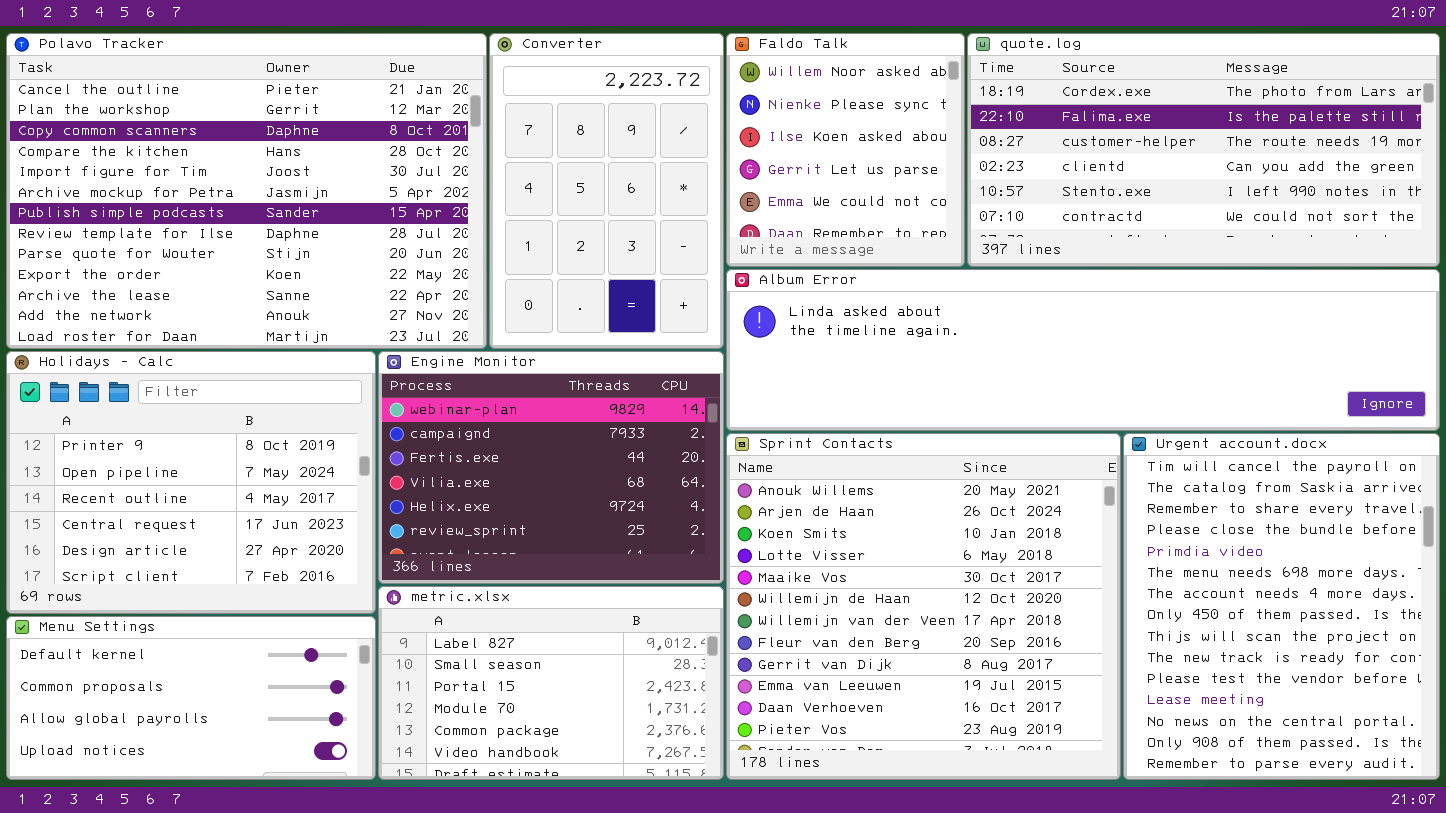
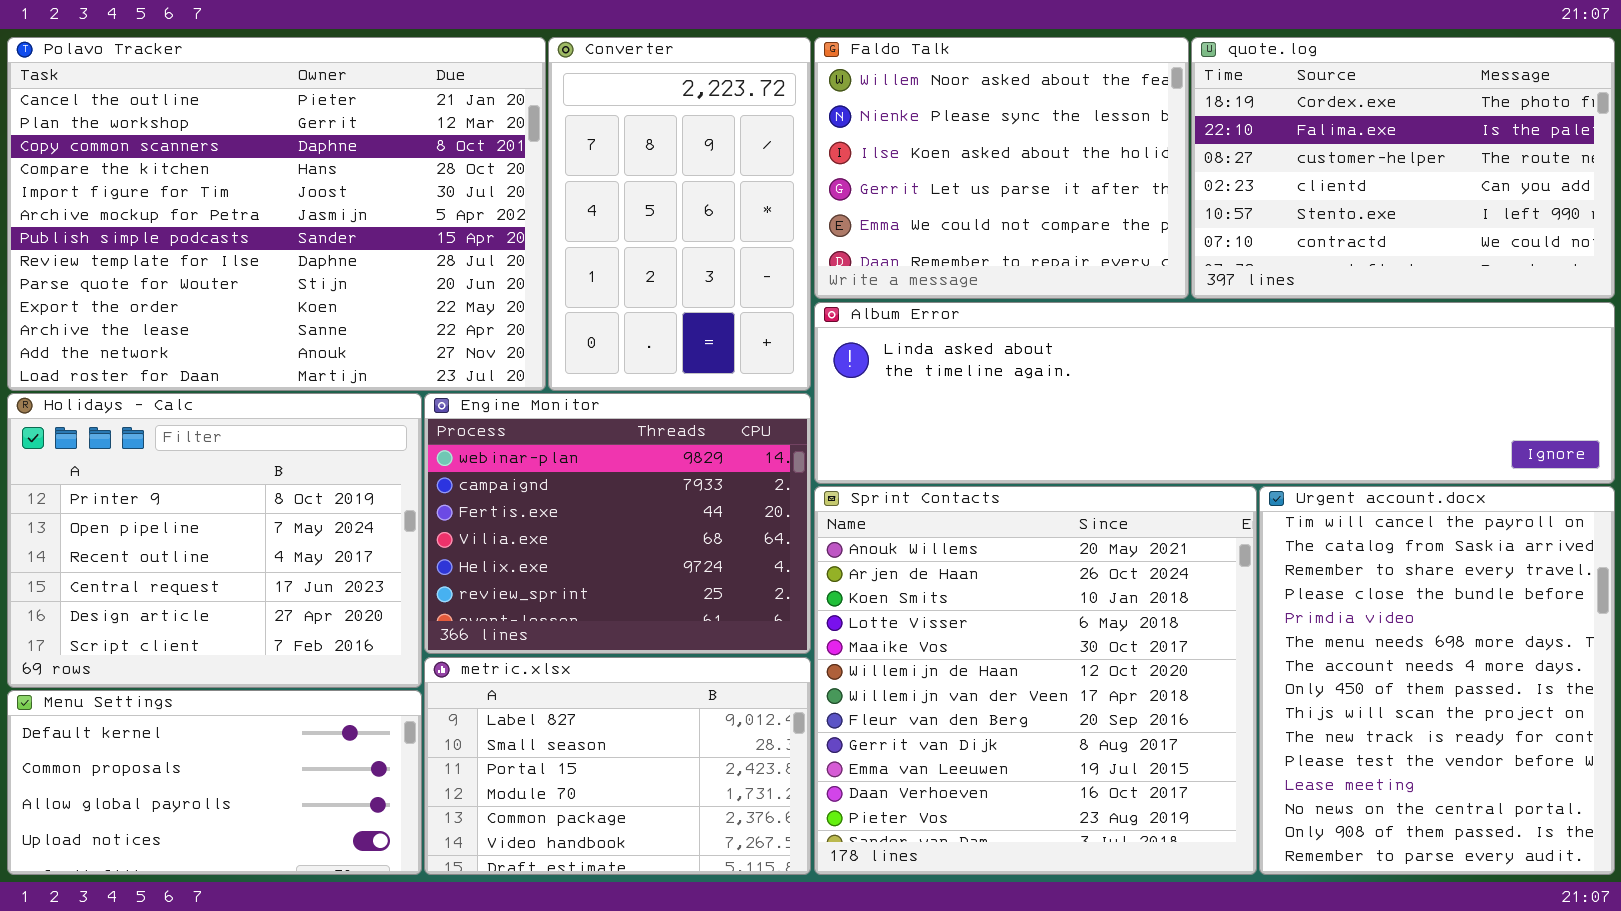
Faldo Talk: [726,33,965,267] -> [814,37,1189,299], resized
quote.log: [967,33,1440,267] -> [1191,37,1615,299], resized

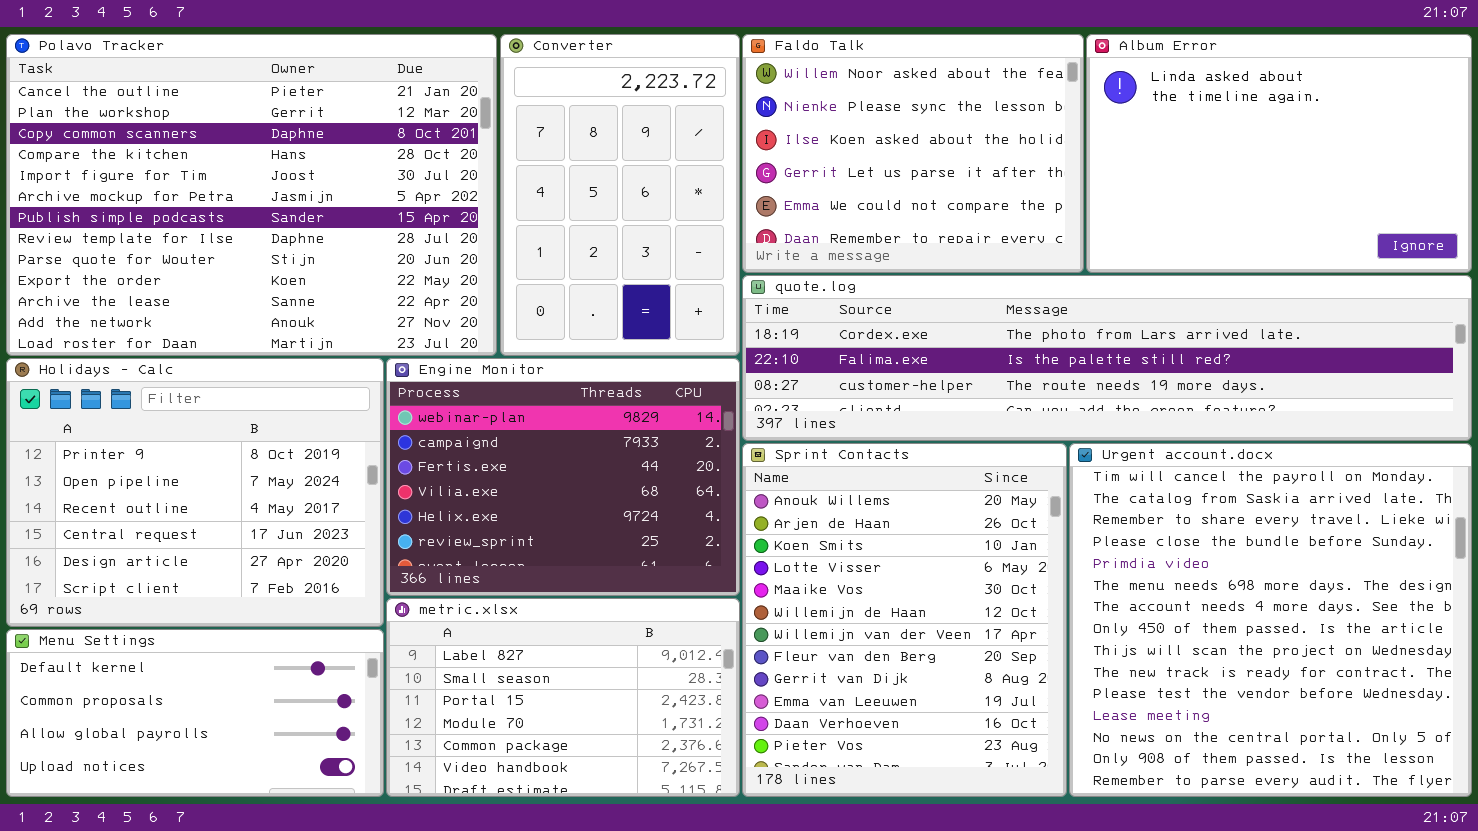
quote.log: [1191,37,1615,299] -> [742,275,1472,441], moved, resized
Album Error: [814,302,1615,484] -> [1086,34,1472,273], moved, resized
Sprint Contacts: [814,486,1257,875] -> [742,443,1067,797], resized
Urgent account.docx: [1259,486,1615,875] -> [1069,443,1472,797], resized

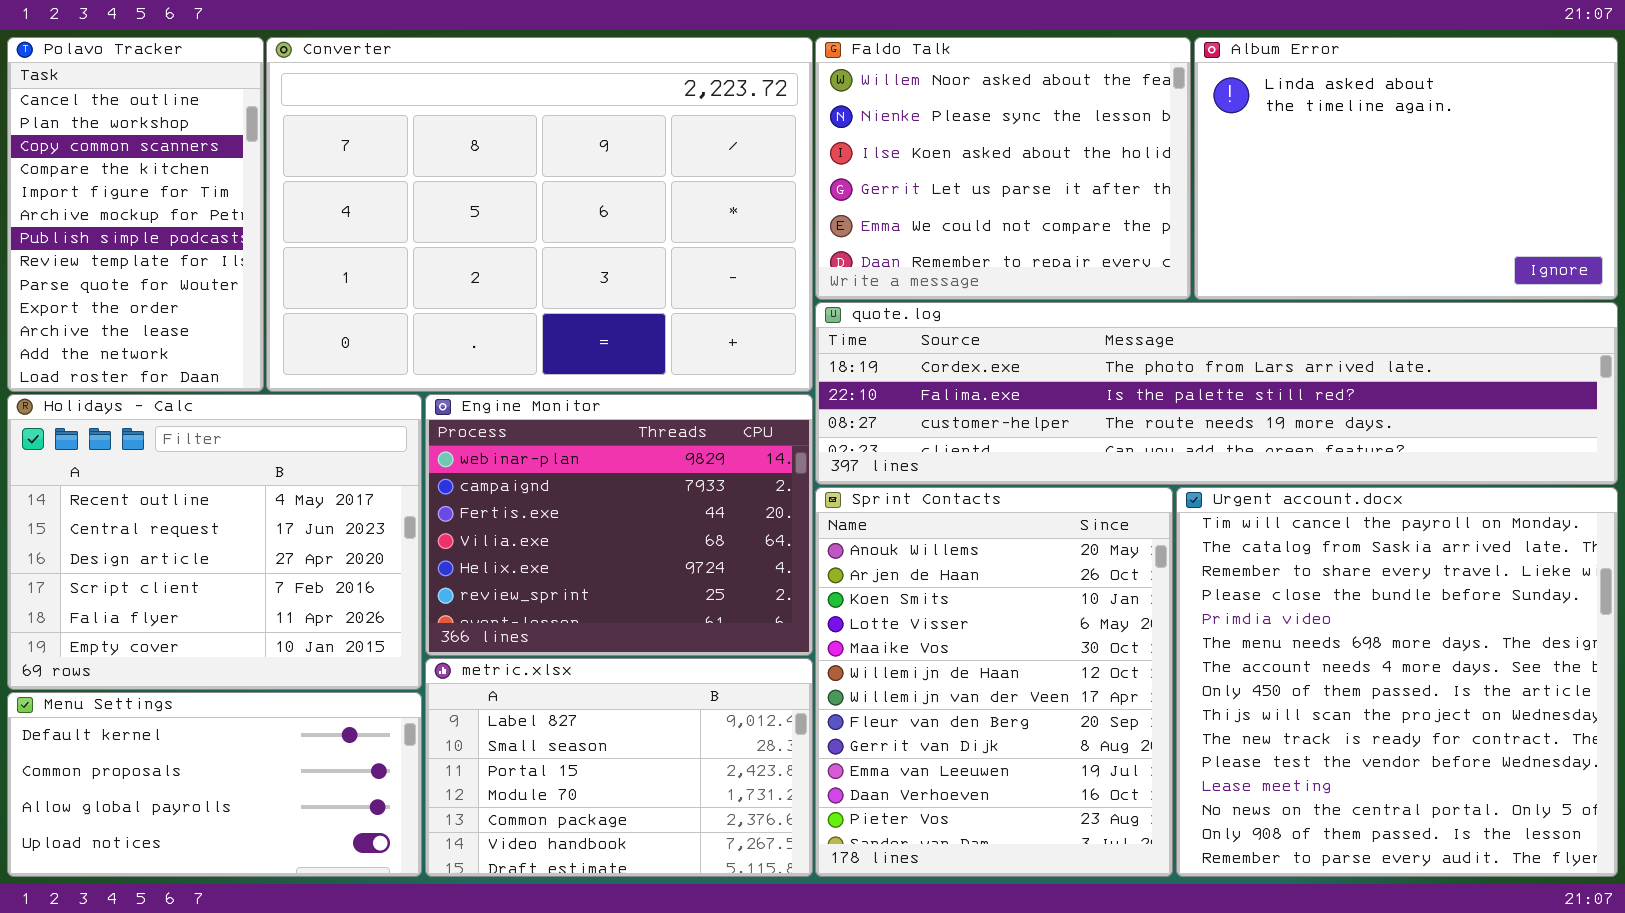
Polavo Tracker: [6,34,497,356] -> [7,37,264,392], resized
Converter: [500,34,740,356] -> [266,37,813,392], resized
Holidays - Calc: [6,358,384,627] -> [7,394,422,690], scrolled down 2 rows

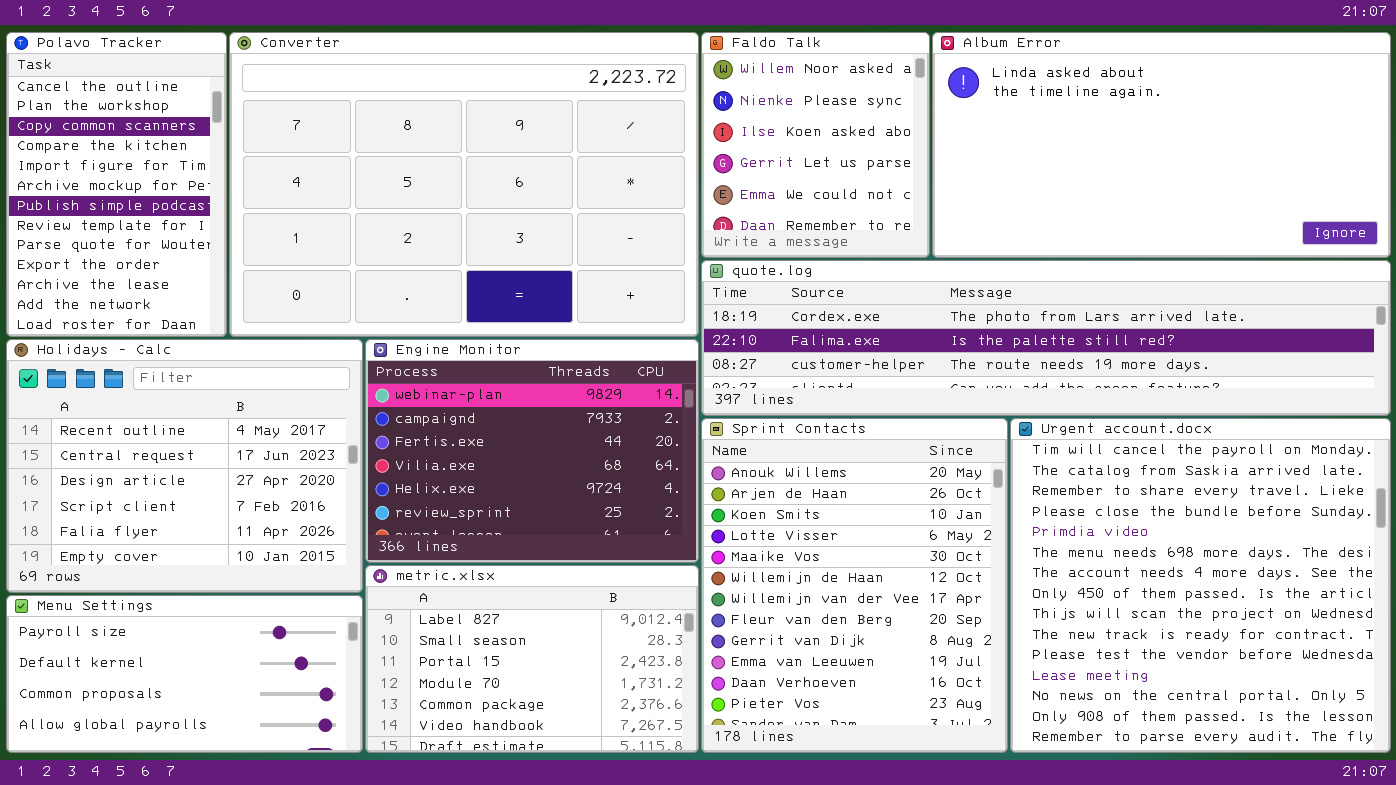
Faldo Talk: [815,37,1191,300] -> [701,32,930,258], resized
Album Error: [1194,37,1618,300] -> [932,32,1391,258], resized
Menu Settings: [7,692,422,877] -> [6,595,363,753], scrolled up 1 row

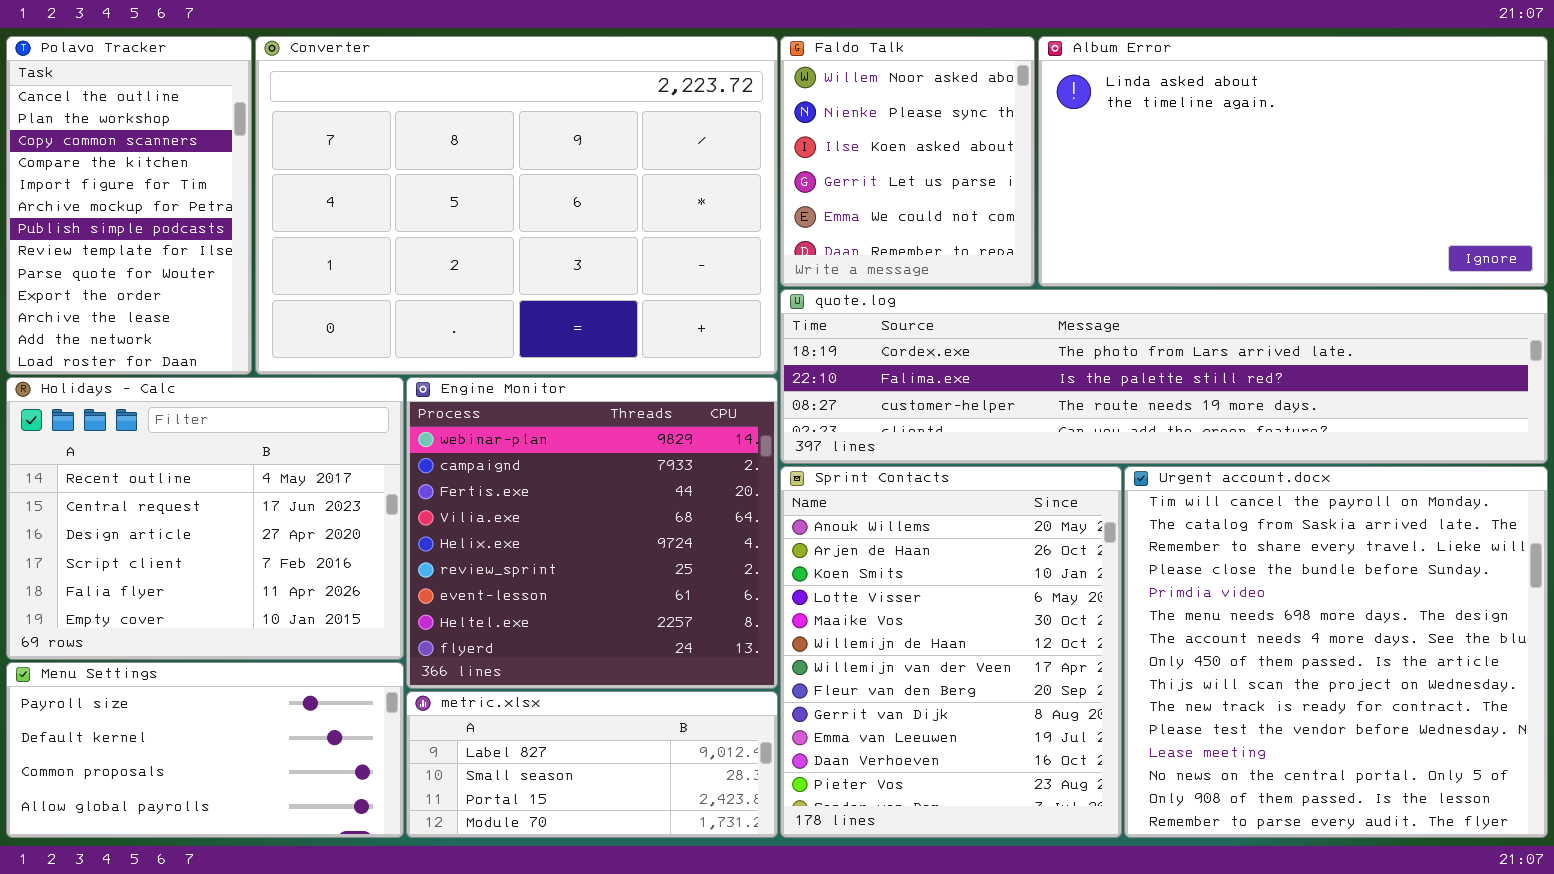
Engine Monitor: [365,339,699,563] -> [406,377,778,689], resized
metric.xlsx: [365,565,699,753] -> [406,691,778,838], resized

